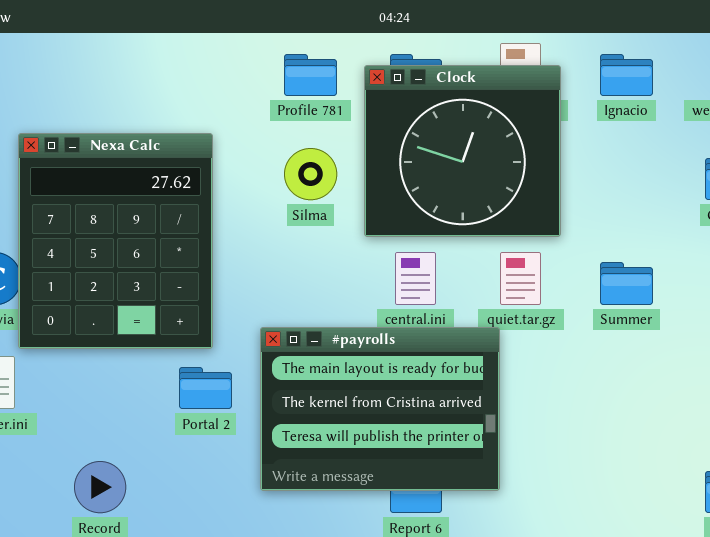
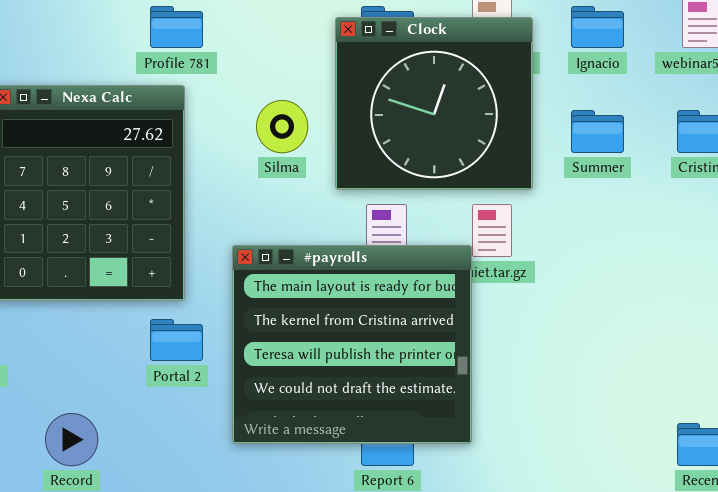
Profile 781: [284,54,337,96] -> [150,6,203,48], moved
Summer: [600,262,653,305] -> [571,110,624,153], moved
#payrolls: [260,327,500,491] -> [232,245,472,444], resized

